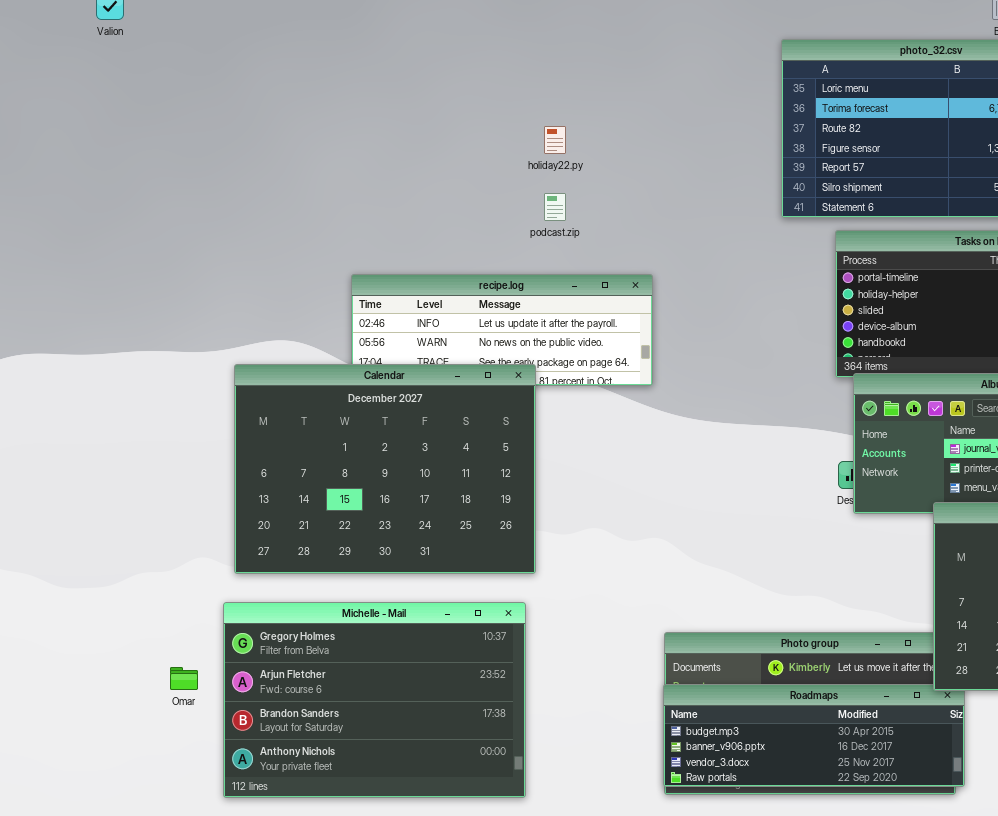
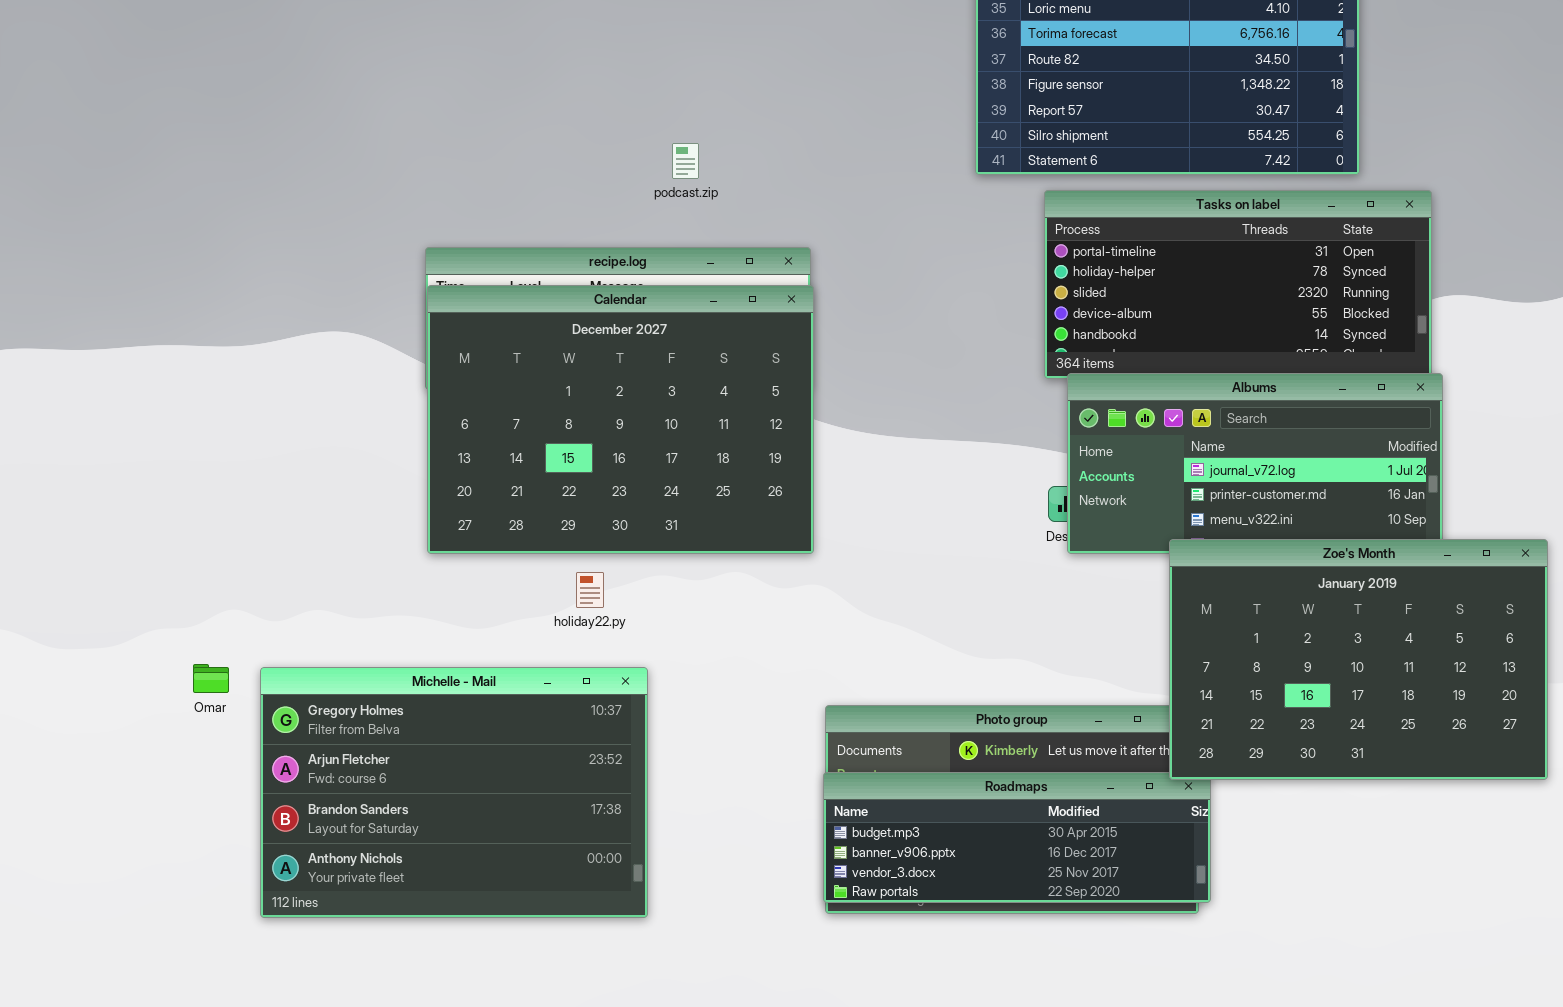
holiday22.py: [544,126,566,154] -> [576,572,604,608], moved
Calendar: [234,364,536,574] -> [427,285,814,554], moved
Omar: [170,667,198,690] -> [193,664,229,693], moved

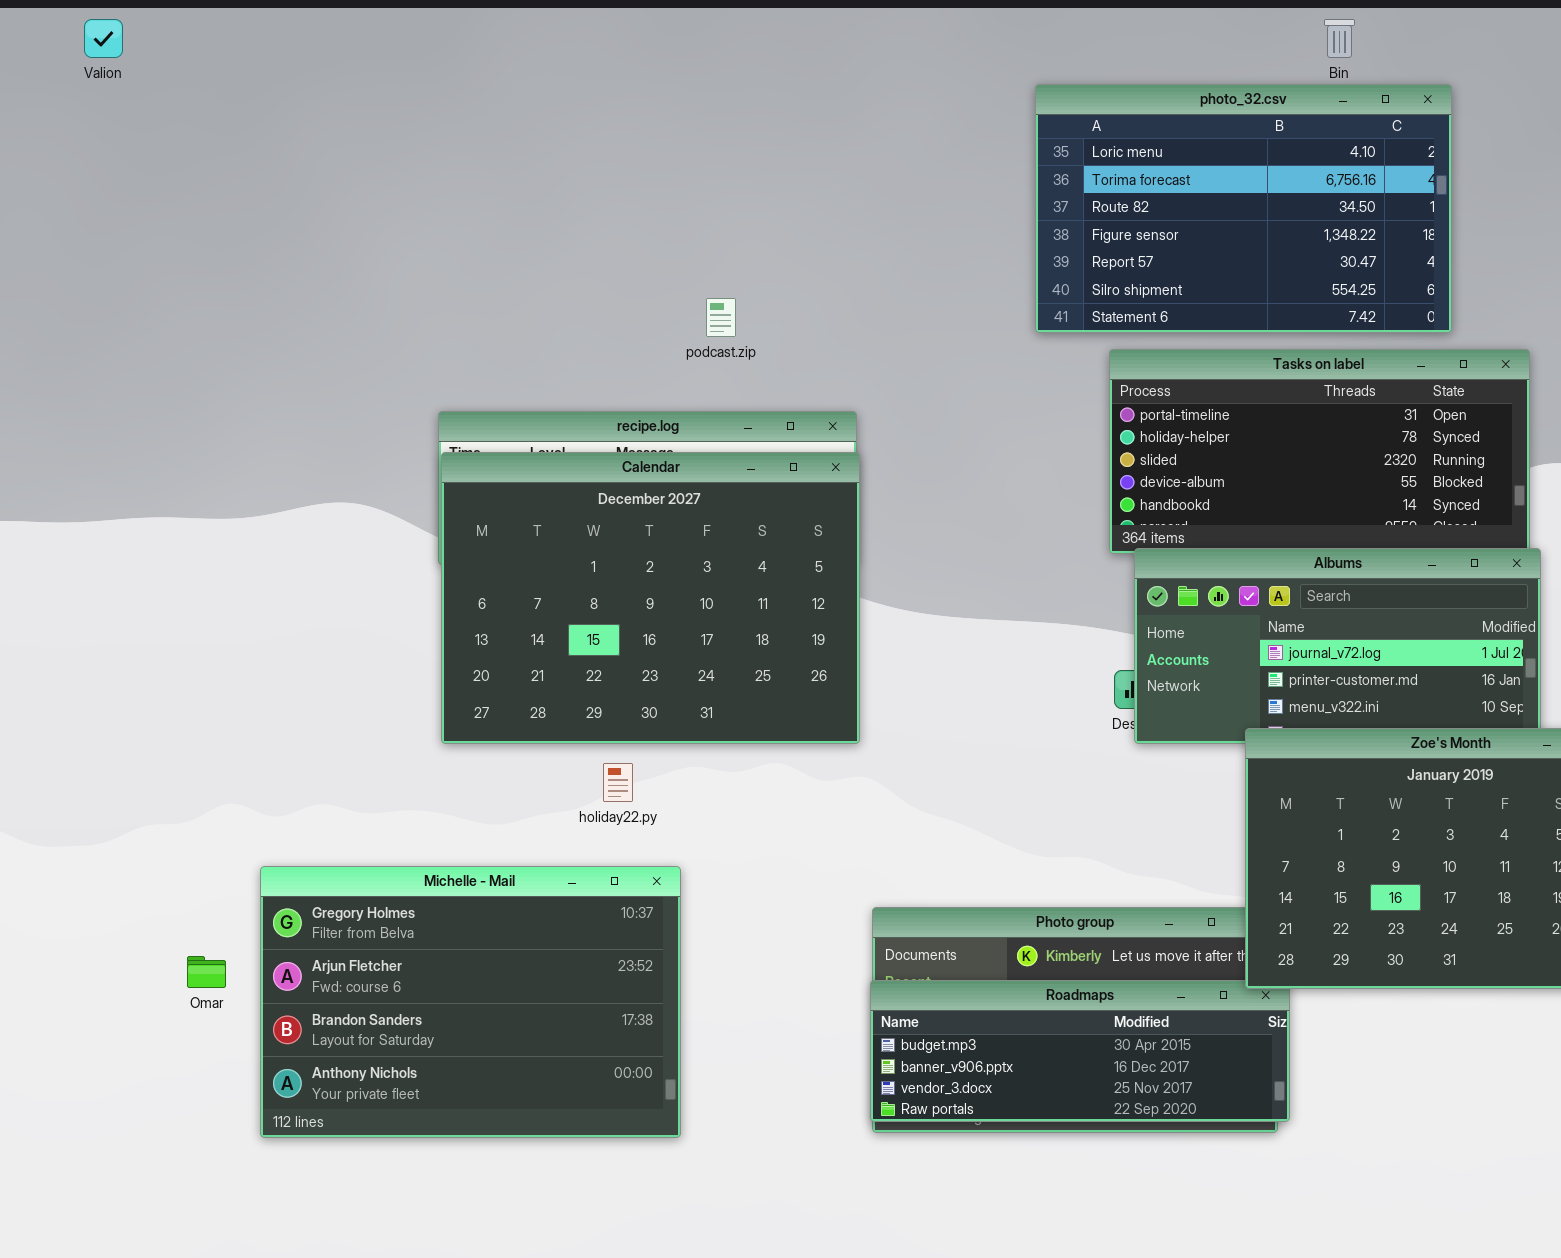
Omar: [193,664,229,693] -> [187,956,226,988], moved

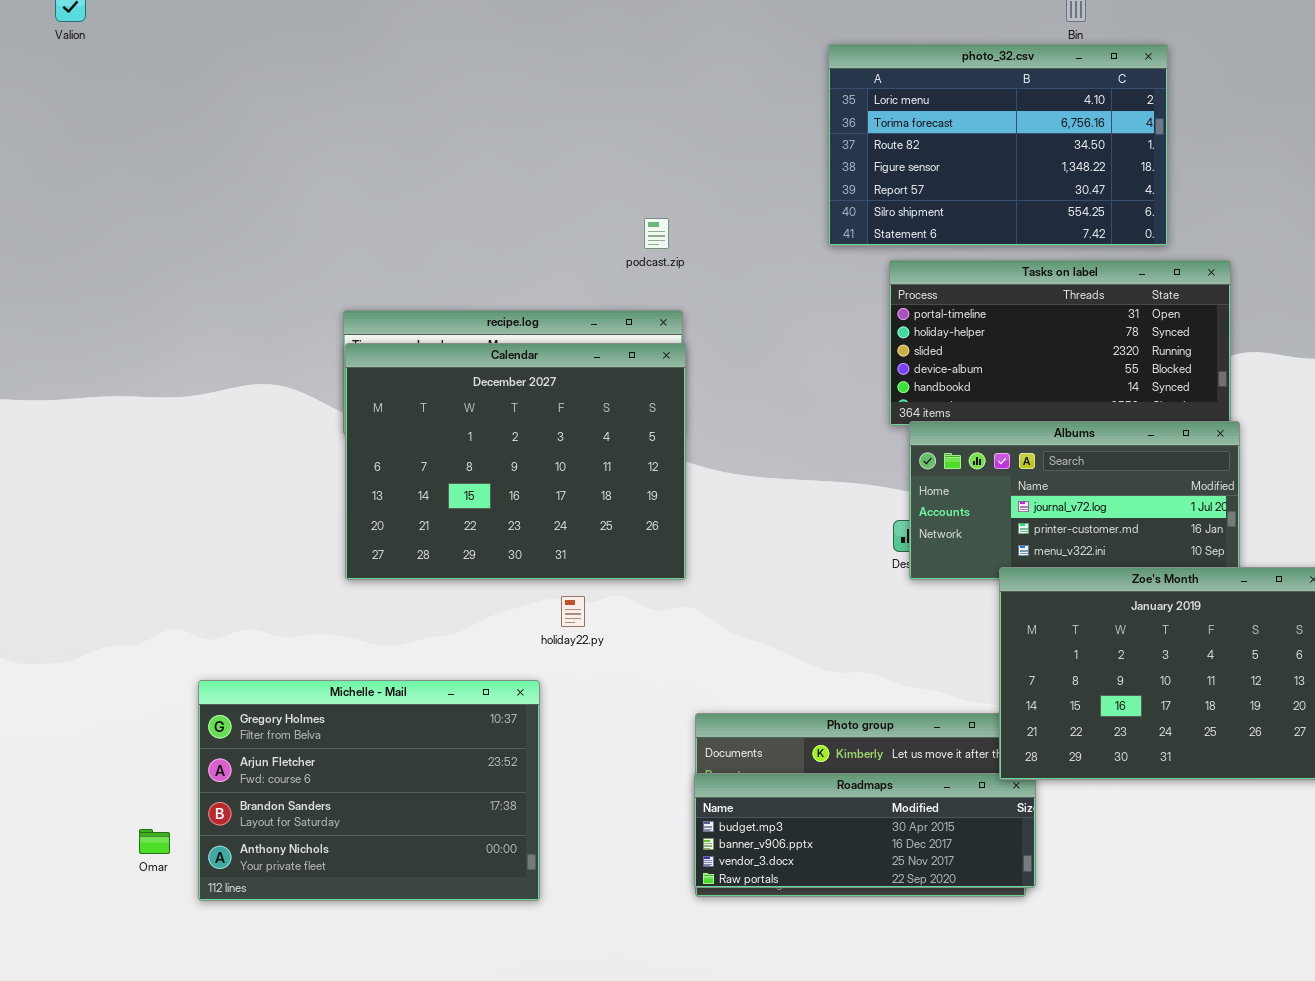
podcast.zip: [706,298,736,337] -> [644,218,669,249], moved
holiday22.py: [603,763,633,802] -> [561,596,585,627], moved
Omar: [187,956,226,988] -> [139,829,170,854], moved

